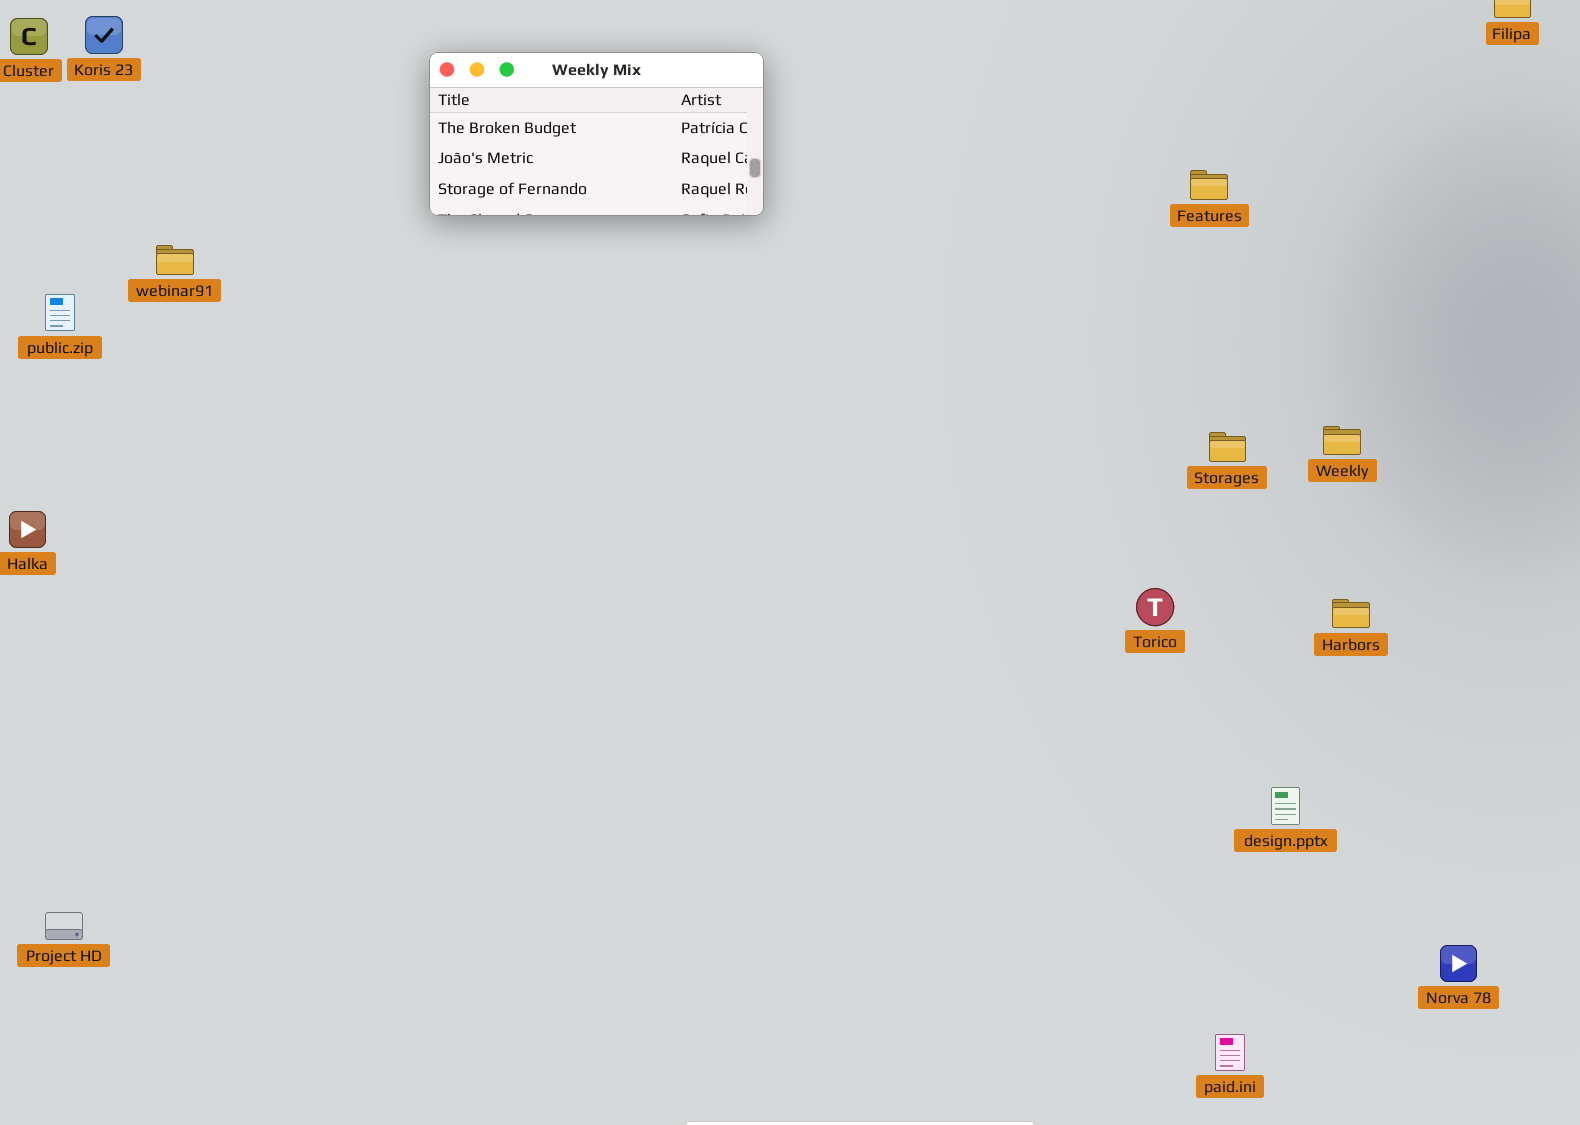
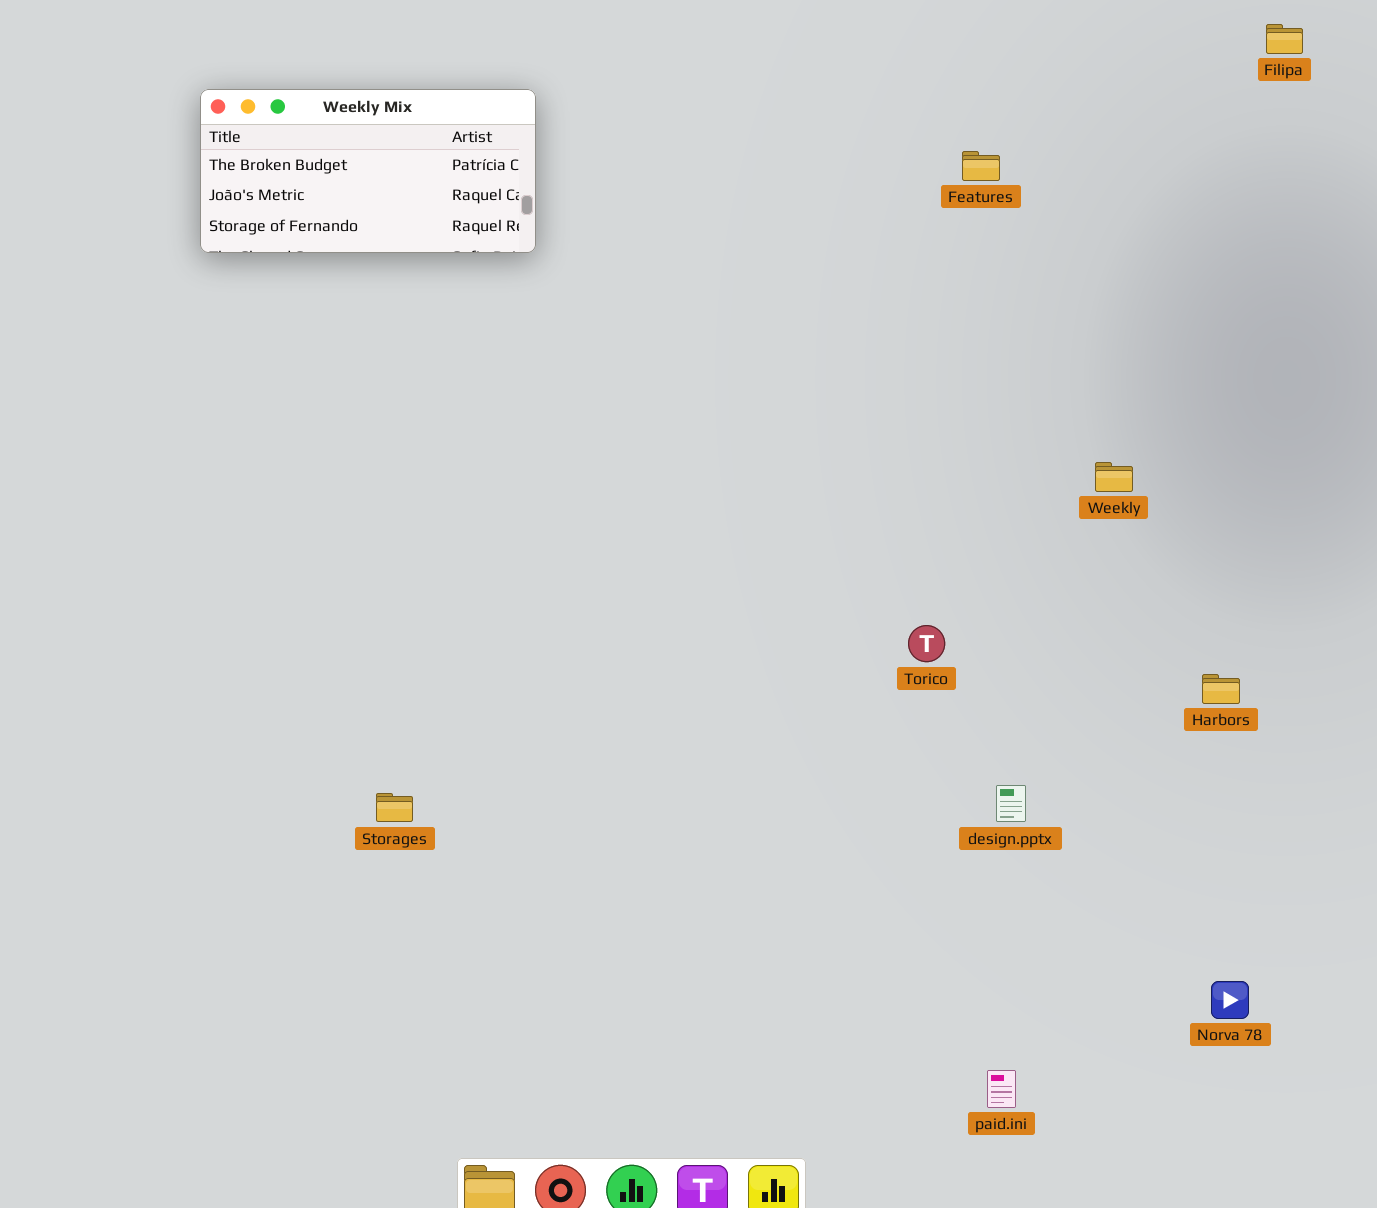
Features: [1190,170,1228,200] -> [962,151,1000,181], moved
Storages: [1209,432,1246,462] -> [376,793,413,822], moved
Harbors: [1332,599,1370,628] -> [1202,674,1240,704], moved
design.pptx: [1271,787,1300,825] -> [996,785,1026,822], moved

